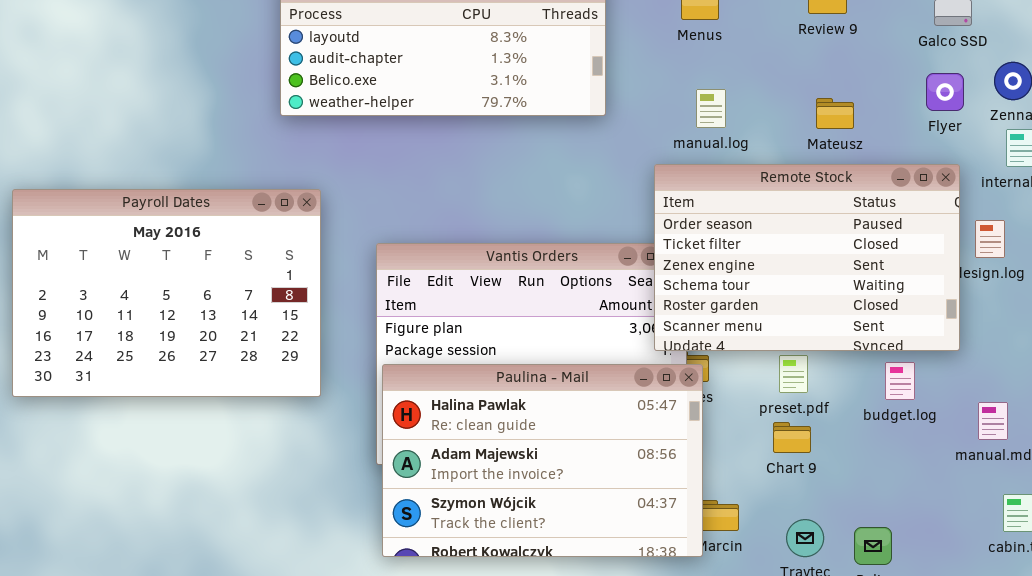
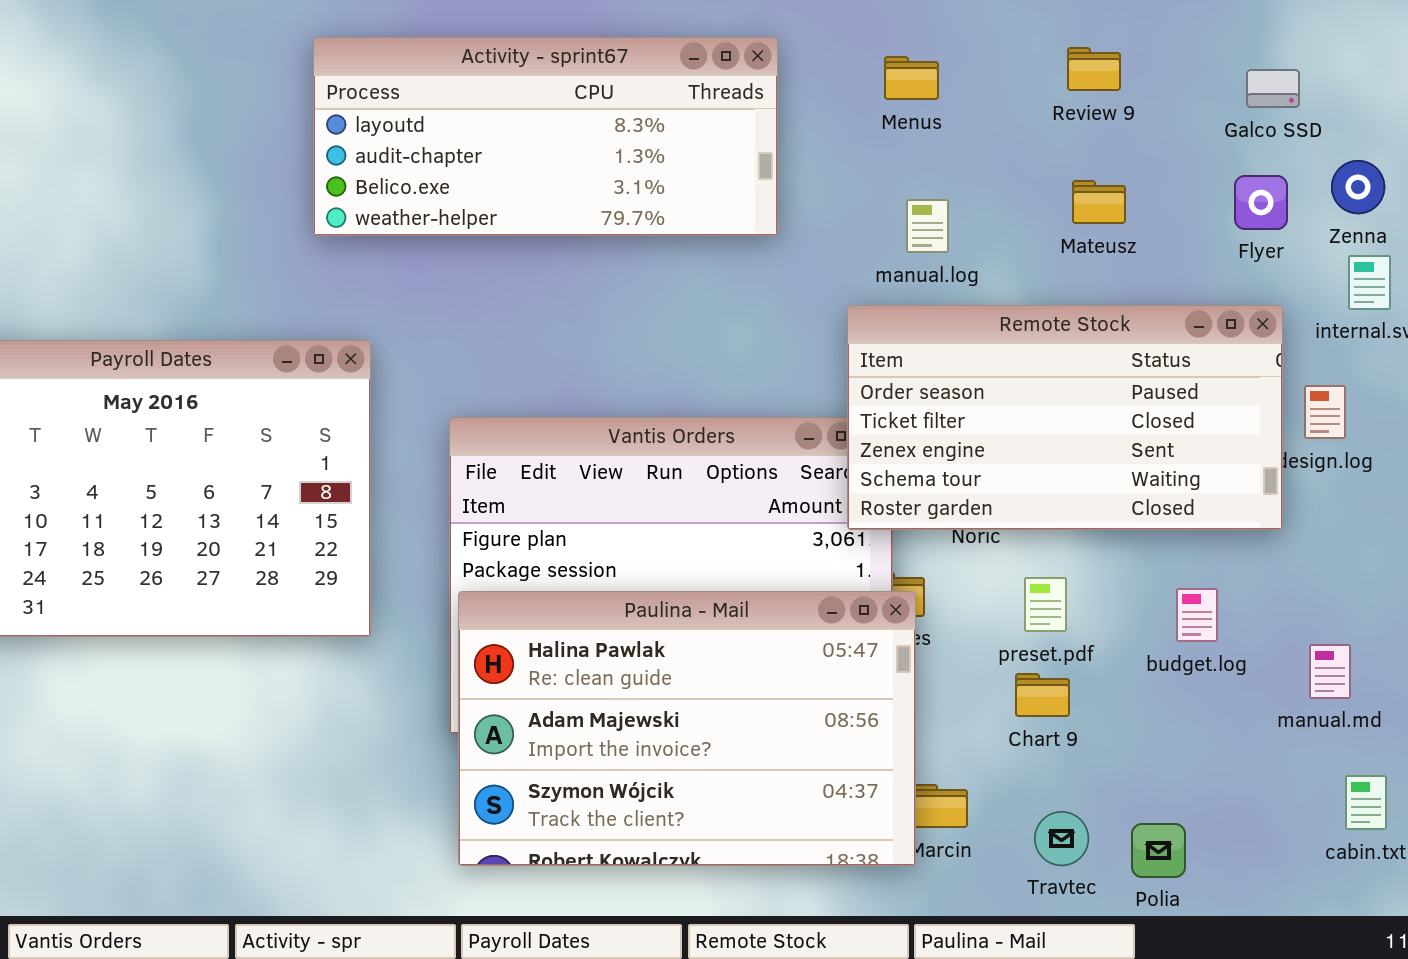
Mateusz: [816,98,854,129] -> [1072,180,1126,224], moved
Remote Stock: [654,164,960,351] -> [847,305,1283,530], resized

